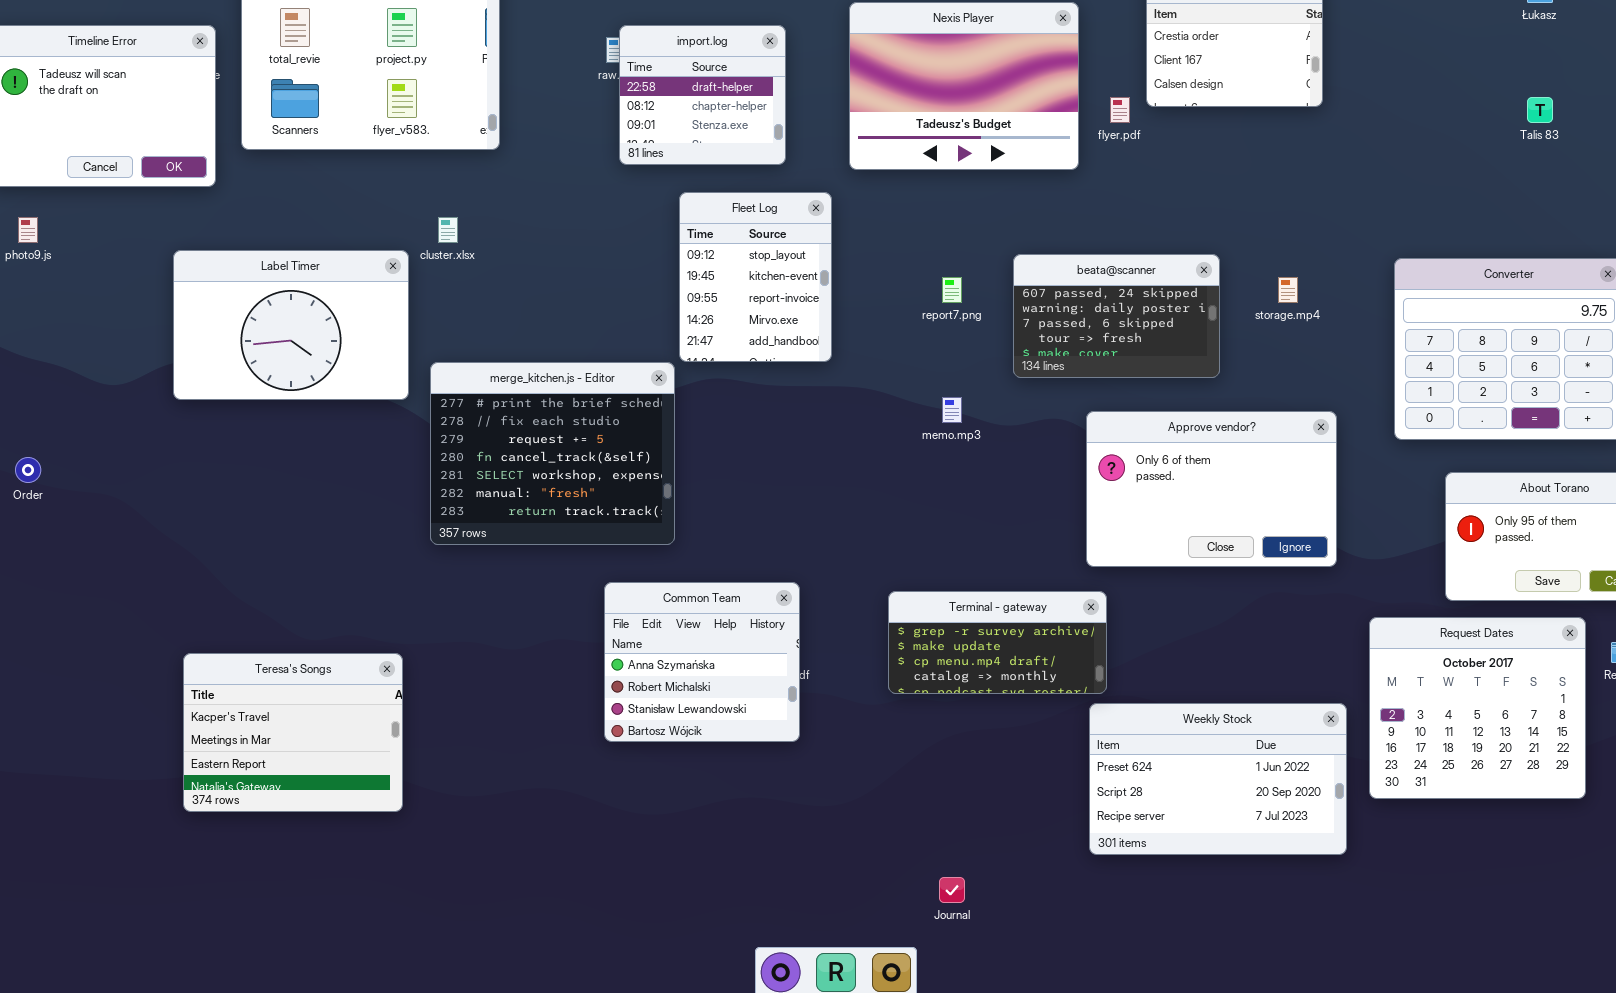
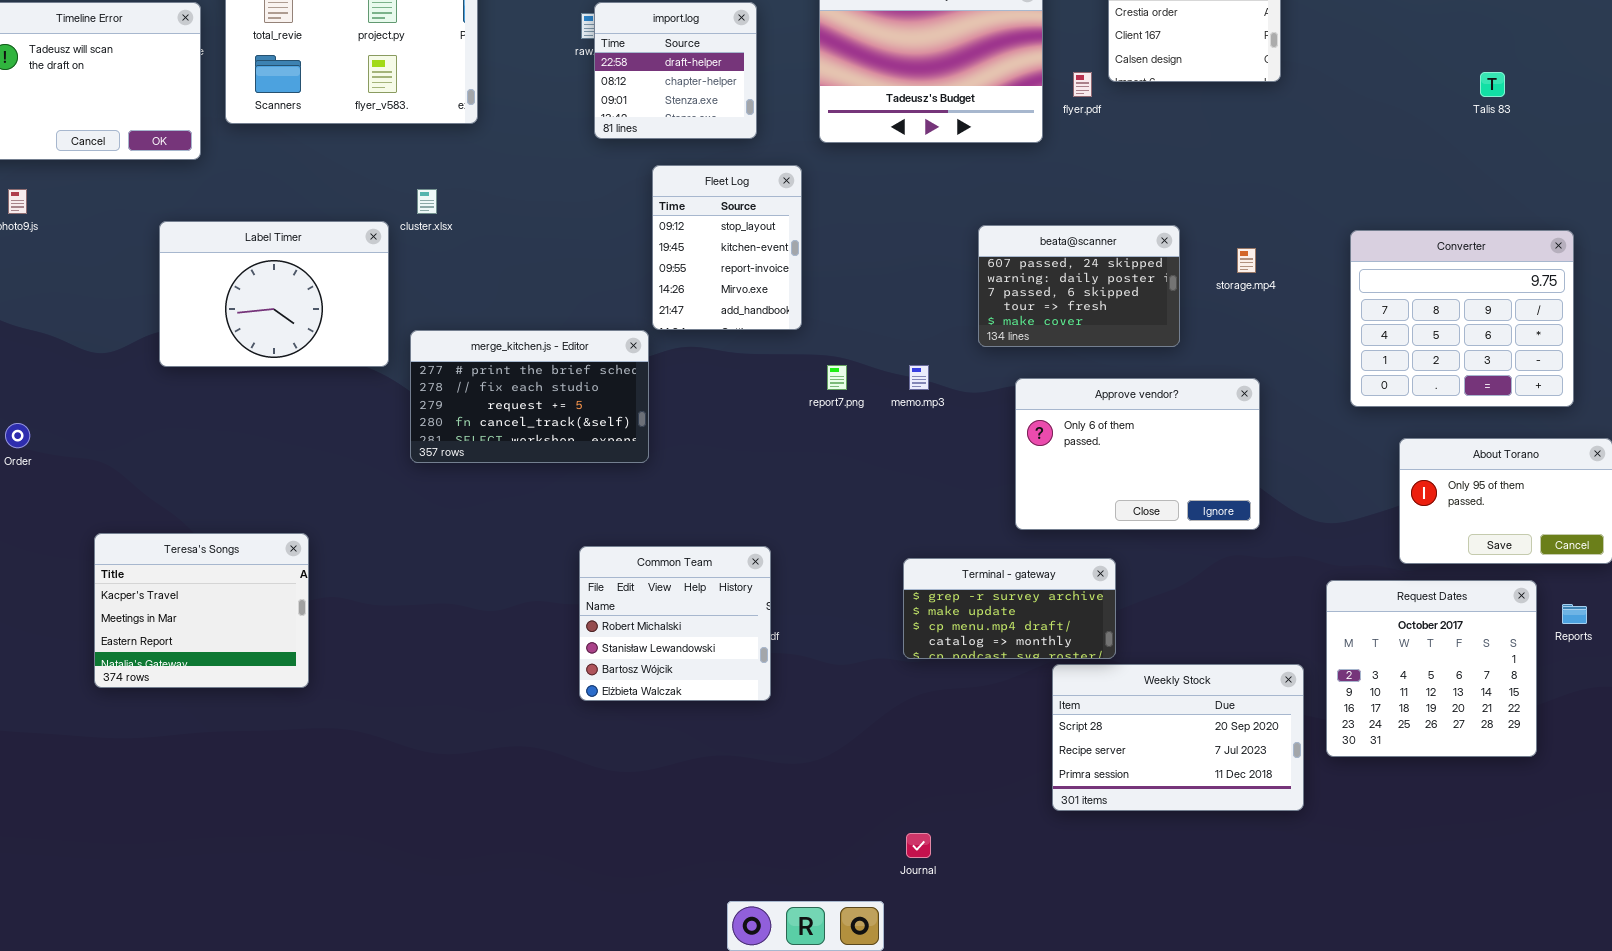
report7.png: [942,277,962,303] -> [827,365,847,390], moved
merge_kitchen.js - Editor: [430,362,675,545] -> [410,330,649,463], resized
Approve vendor?: [1086,411,1337,567] -> [1015,378,1260,530], moved
Common Team: [604,582,800,742] -> [579,546,771,701], scrolled down 1 row
Terminal - gateway: [888,591,1107,694] -> [903,558,1116,659], moved
Teresa's Songs: [183,653,403,812] -> [94,533,309,688], moved
Weekly Stock: [1089,703,1347,855] -> [1052,664,1304,811], scrolled down 1 row

